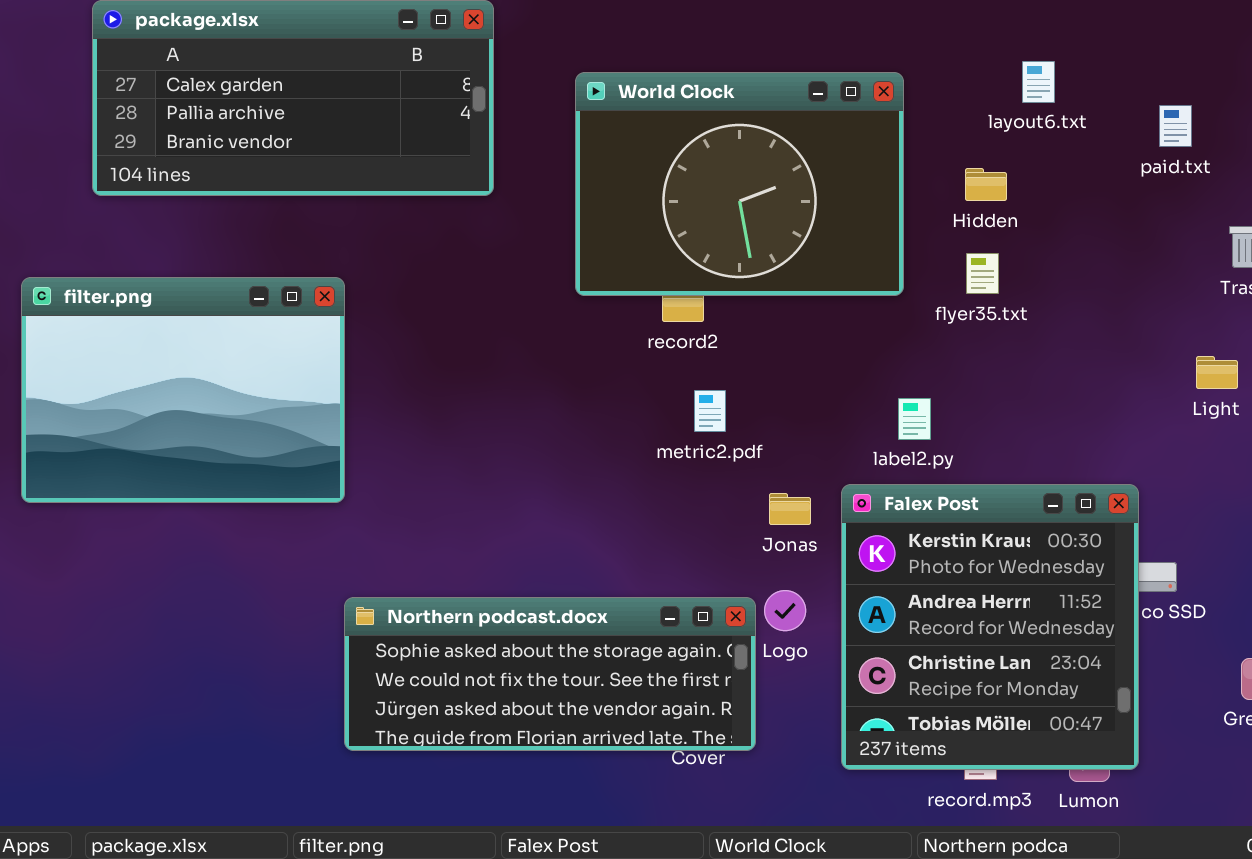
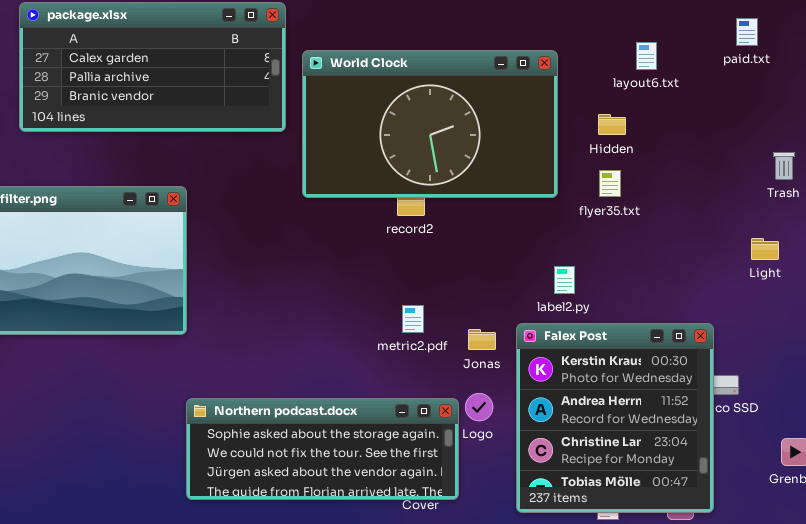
World Clock: [575,72,904,296] -> [302,50,558,198], resized
paid.txt: [1159,105,1192,147] -> [736,18,758,46], moved
metric2.pdf: [694,390,726,432] -> [402,305,424,333], moved

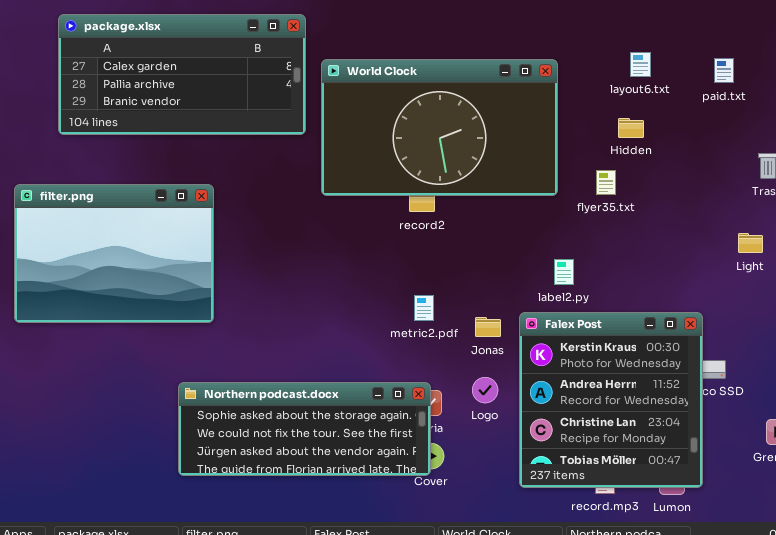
paid.txt: [736,18,758,46] -> [714,58,734,83], moved
Hidden: [598,114,626,135] -> [618,118,644,138], moved
Northern podcast.docx: [186,398,459,500] -> [178,382,431,476], moved

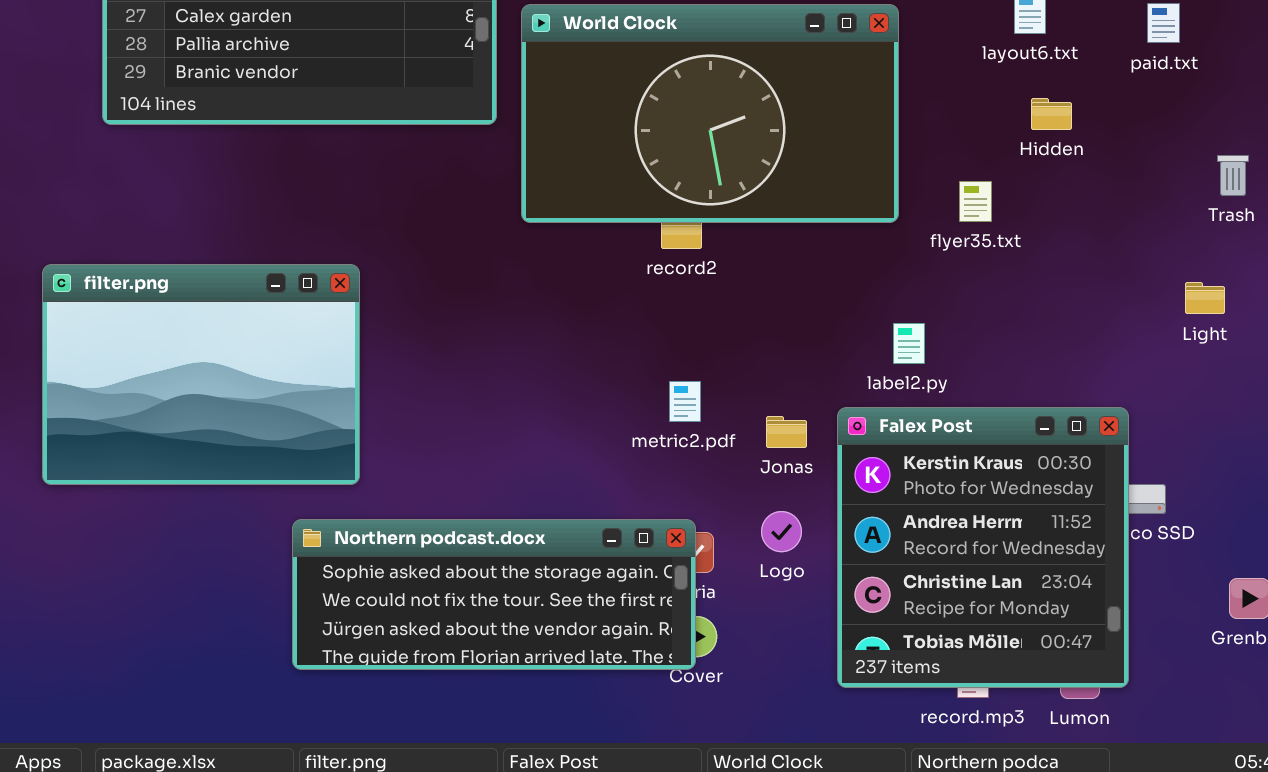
Hidden: [618,118,644,138] -> [1031,98,1072,130], moved
filter.png: [14,184,214,323] -> [42,264,360,485], moved

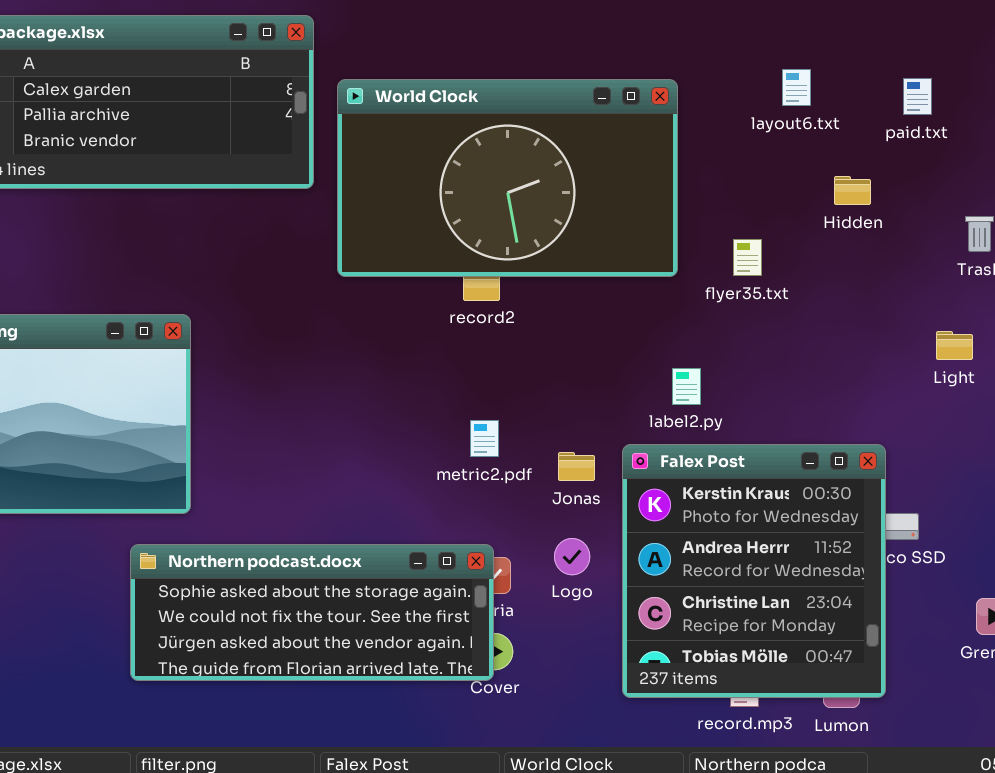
Hidden: [1031,98,1072,130] -> [834,176,871,205], moved

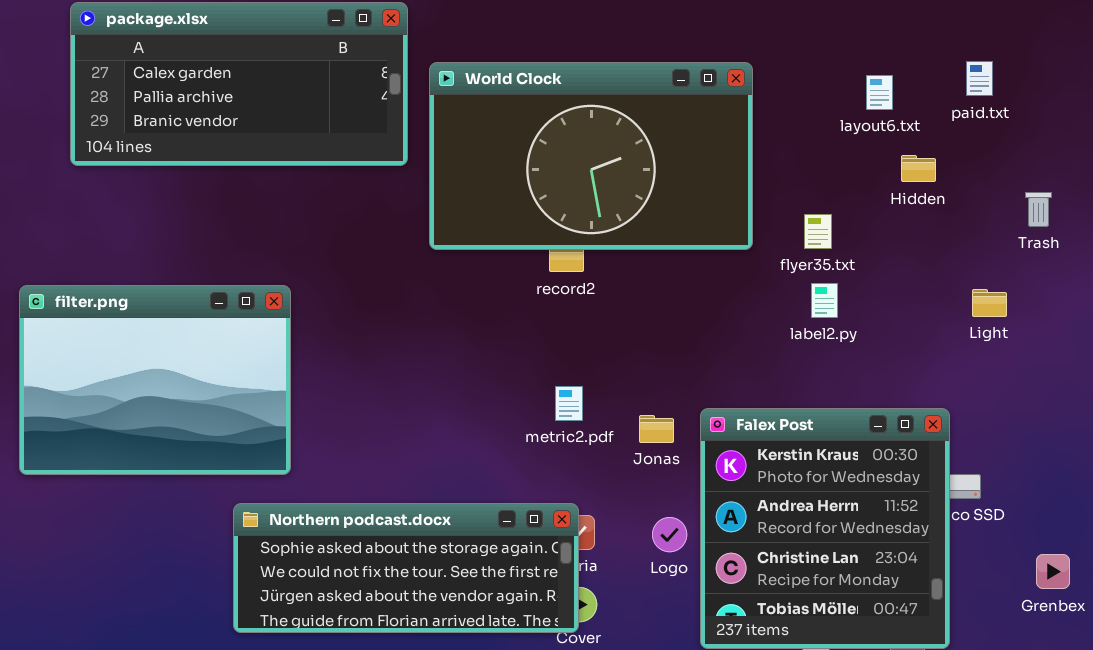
layout6.txt: [782,69,811,106] -> [866,75,893,110], moved
Light: [936,331,973,360] -> [972,289,1007,317], moved
label2.py: [672,368,701,405] -> [811,283,838,318], moved
Logo: [554,538,590,575] -> [652,517,687,552], moved

